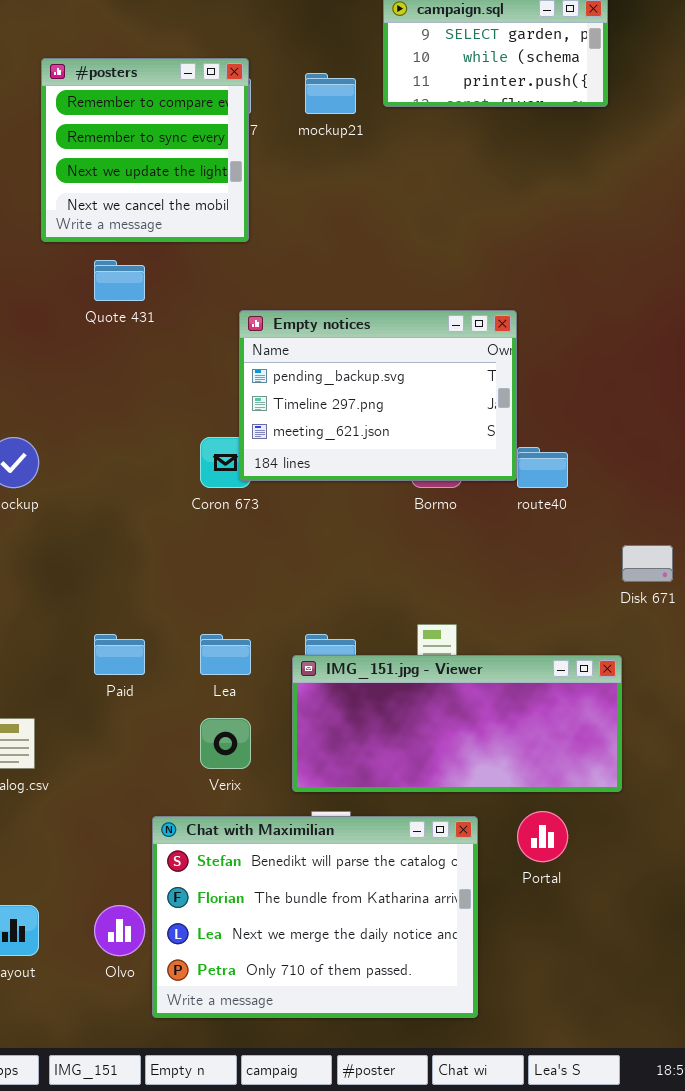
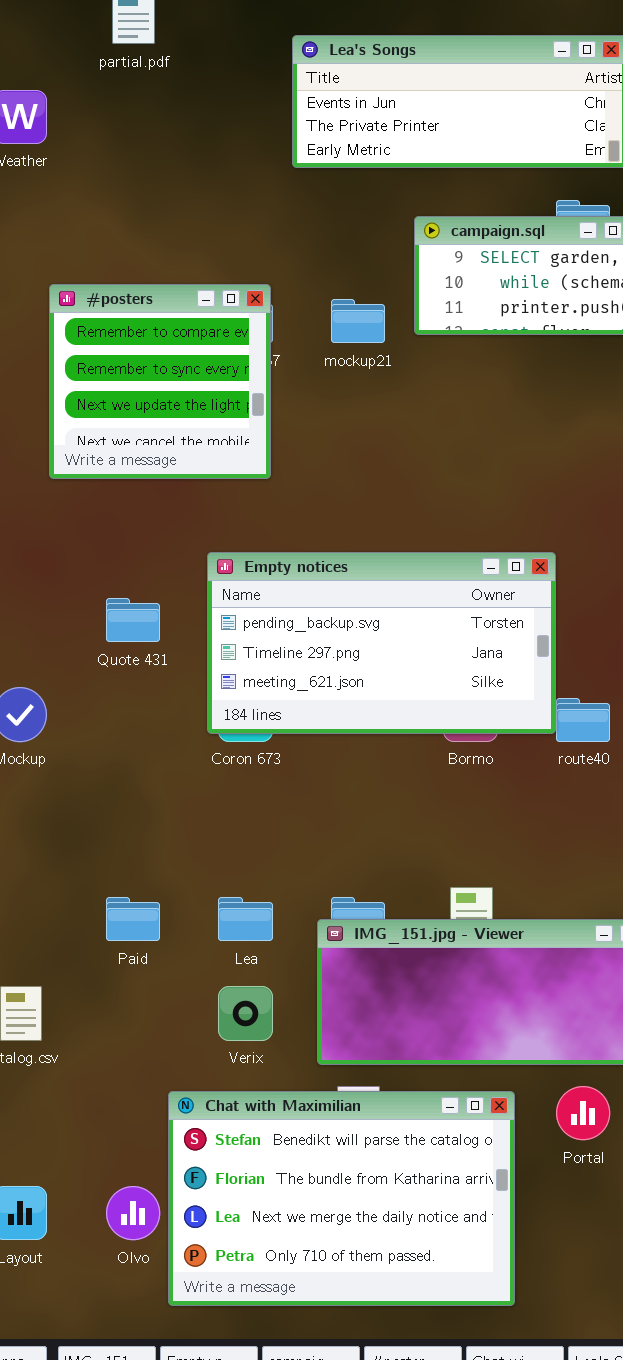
Quote 431: [94,260,145,301] -> [106,598,160,642], moved
Empty notices: [239,310,517,481] -> [207,552,556,734], resized

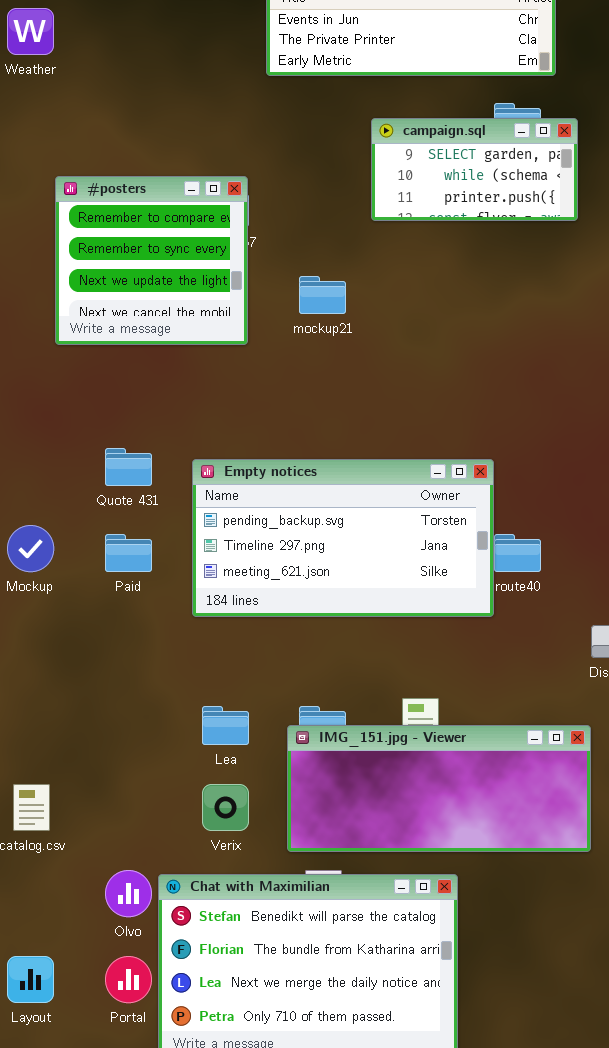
mockup21: [331,299,385,343] -> [299,276,346,314], moved
Empty notices: [207,552,556,734] -> [192,459,494,617], moved
Paid: [106,897,160,941] -> [105,534,152,572], moved
Portal: [556,1086,610,1140] -> [105,956,152,1003], moved
Olvo: [106,1186,160,1240] -> [105,870,152,917], moved

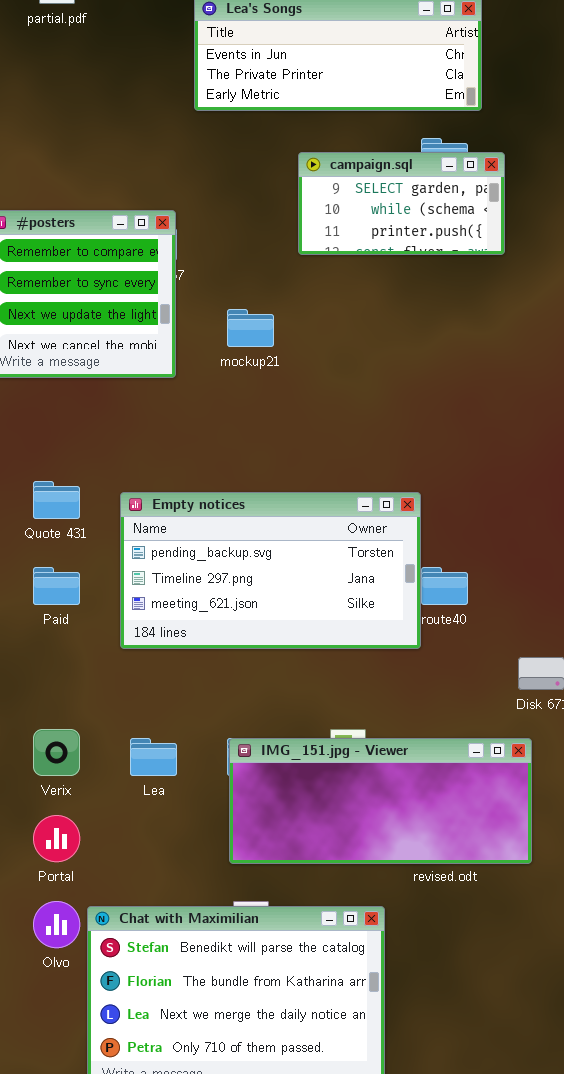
IMG_151.jpg - Viewer: [287,725,591,852] -> [229,738,532,864], moved
Verix: [202,784,249,831] -> [33,729,80,776], moved
Portal: [105,956,152,1003] -> [33,815,80,862], moved

